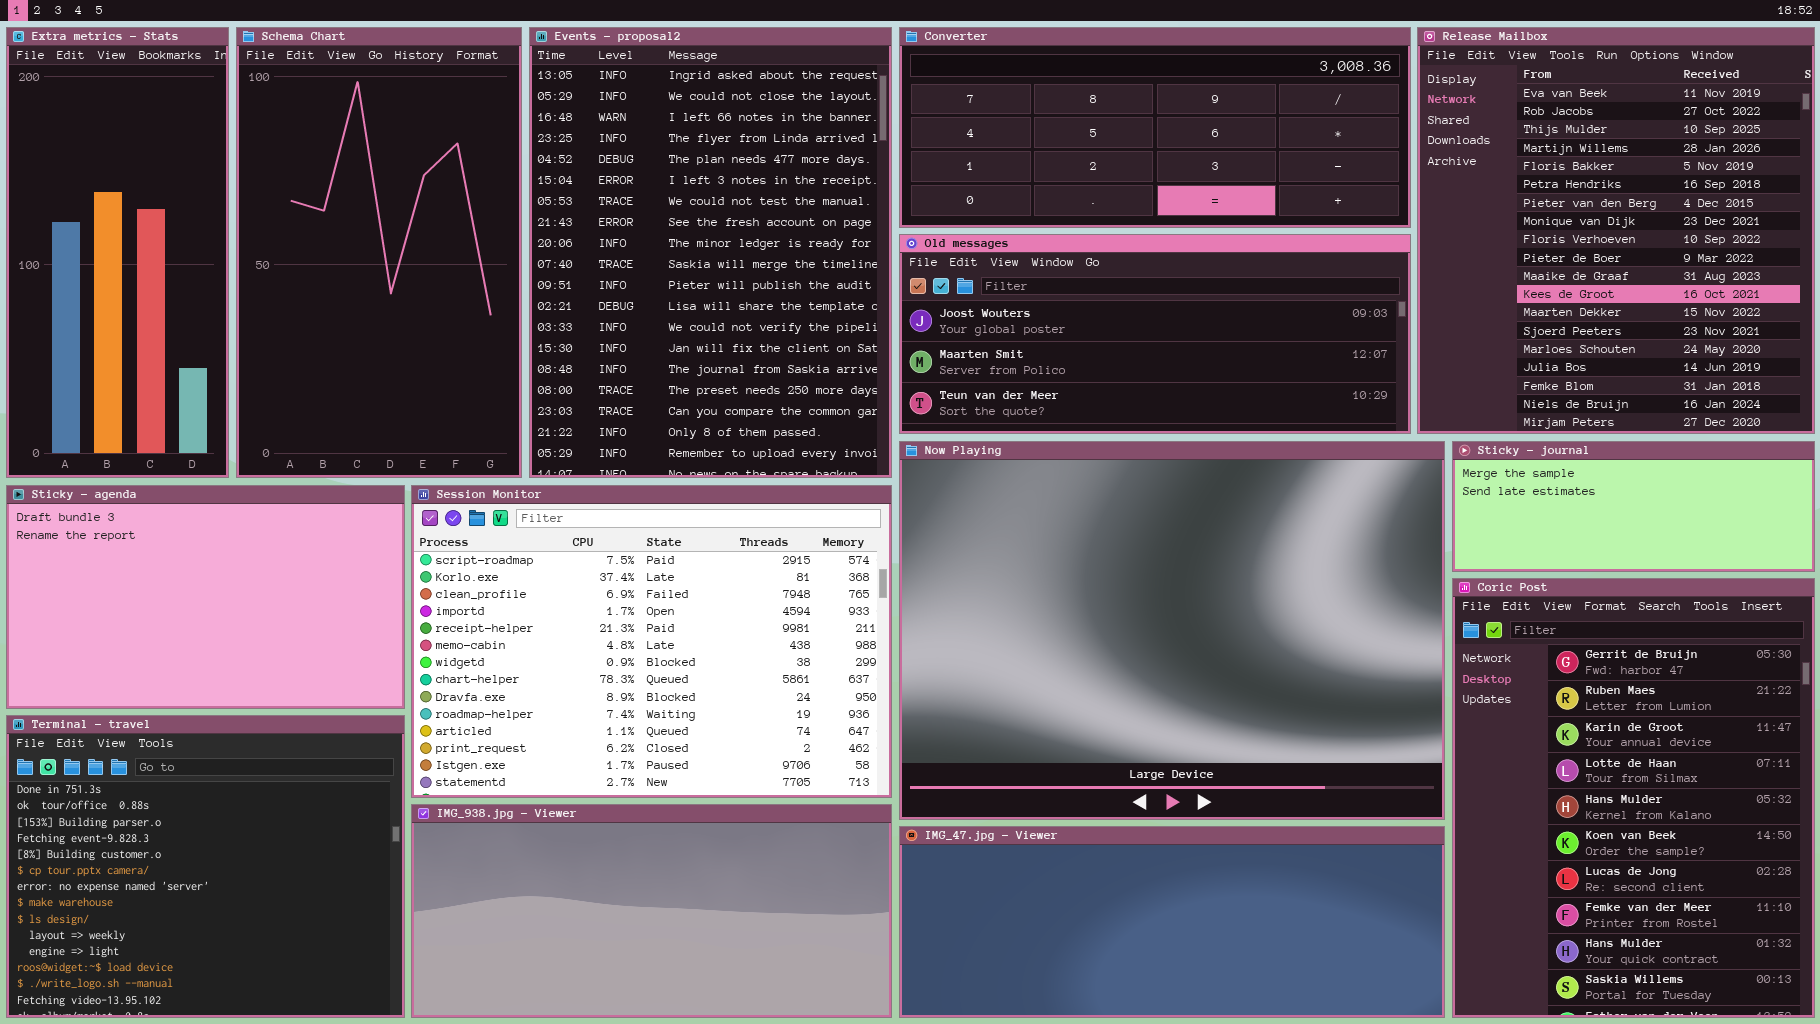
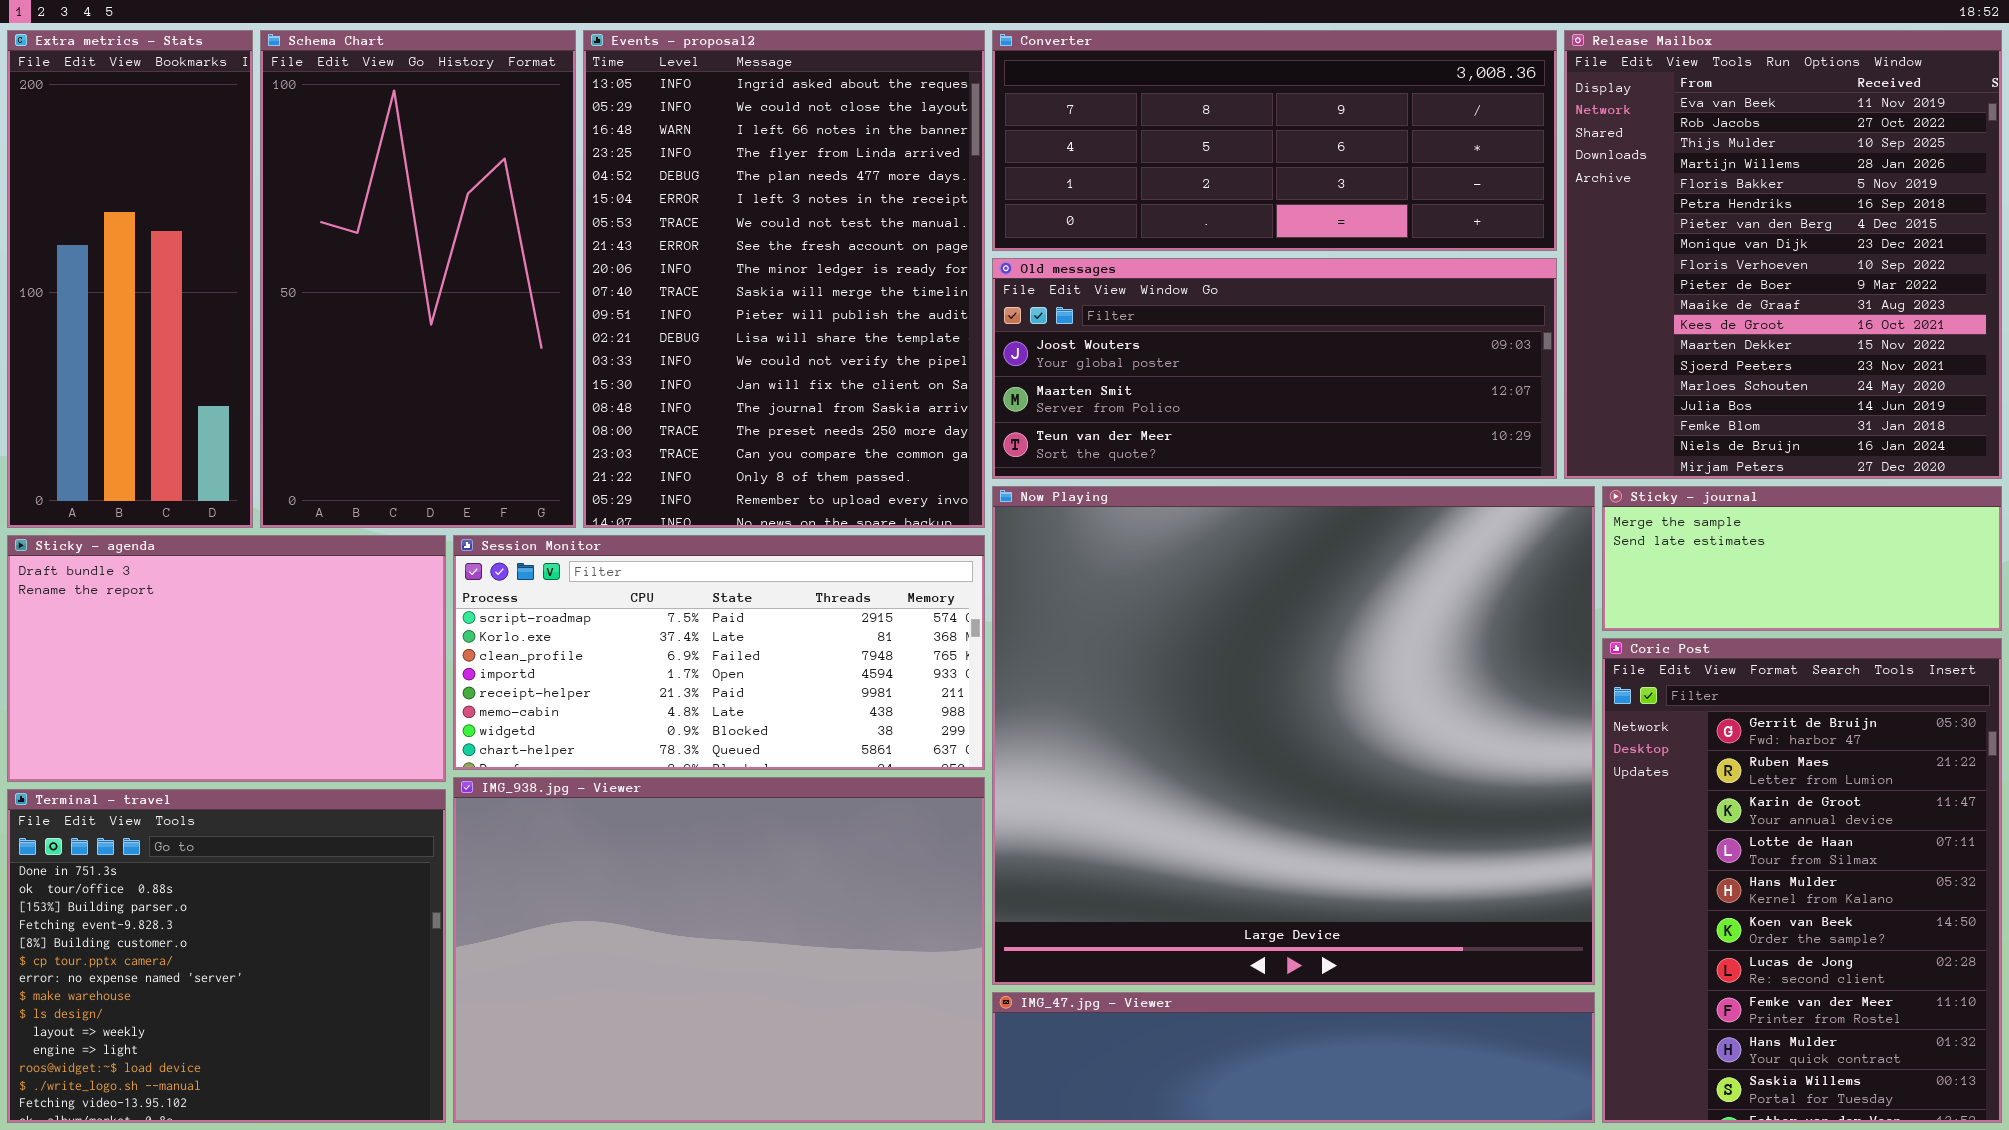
Now Playing: [899,441,1445,820] -> [992,486,1595,985], resized
Session Monitor: [411,485,892,798] -> [453,535,985,770], resized
IMG_938.jpg - Viewer: [411,804,892,1018] -> [453,777,985,1123], resized
IMG_47.jpg - Viewer: [899,826,1445,1018] -> [992,992,1595,1123], resized

